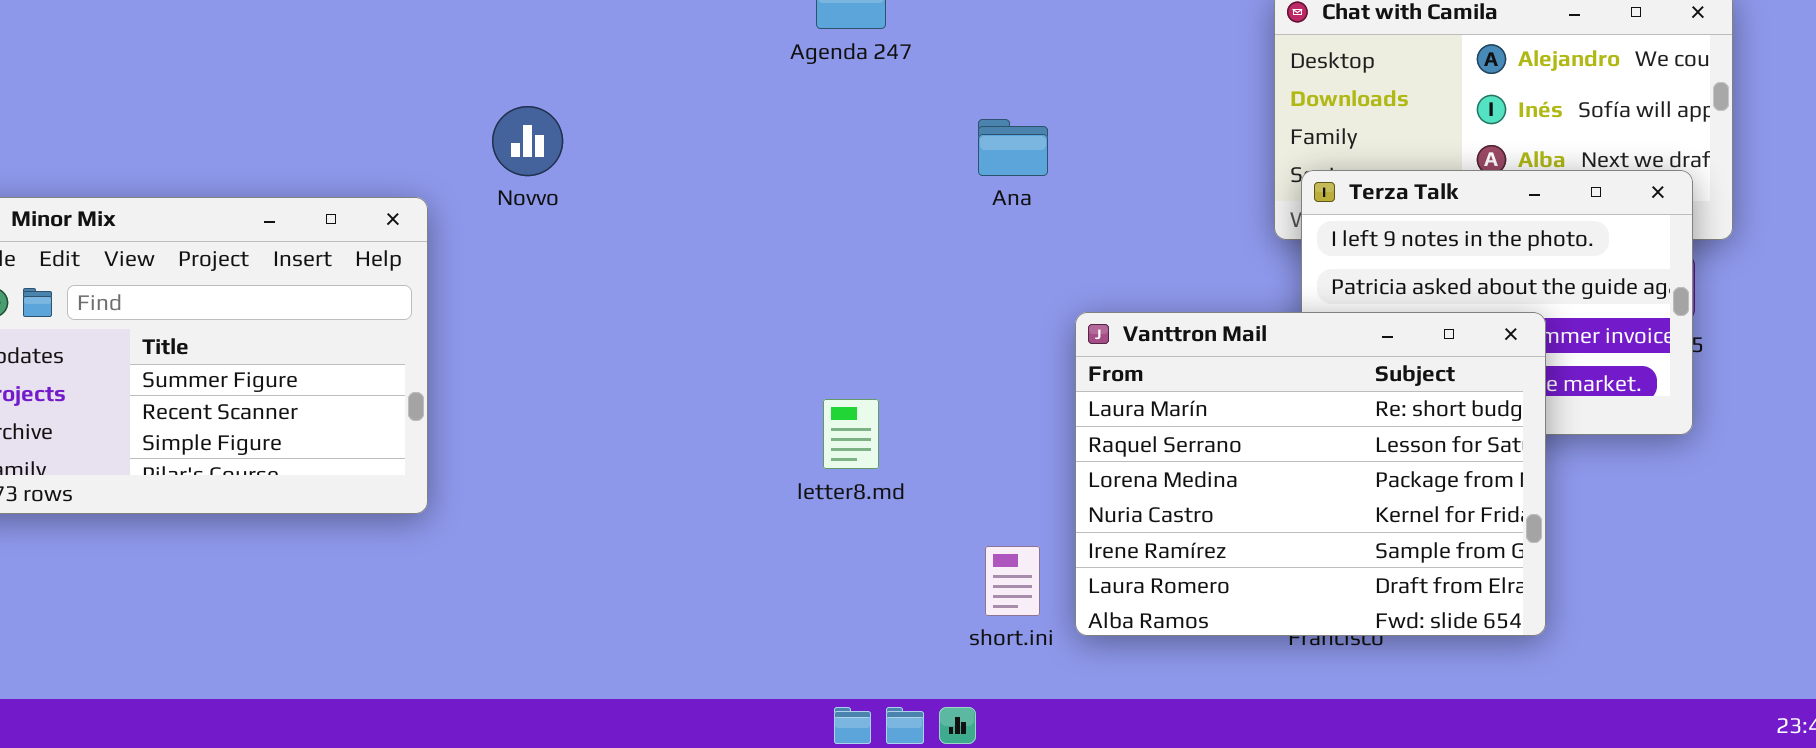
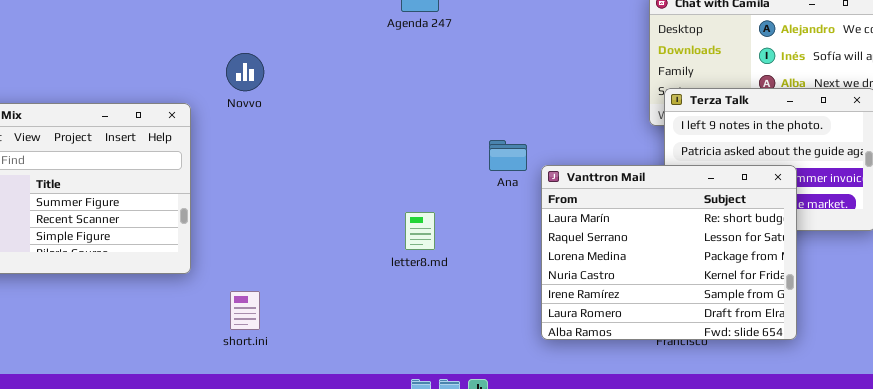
Ana: [978,119,1048,176] -> [489,140,527,171], moved
short.ini: [985,546,1040,616] -> [230,291,260,330], moved

